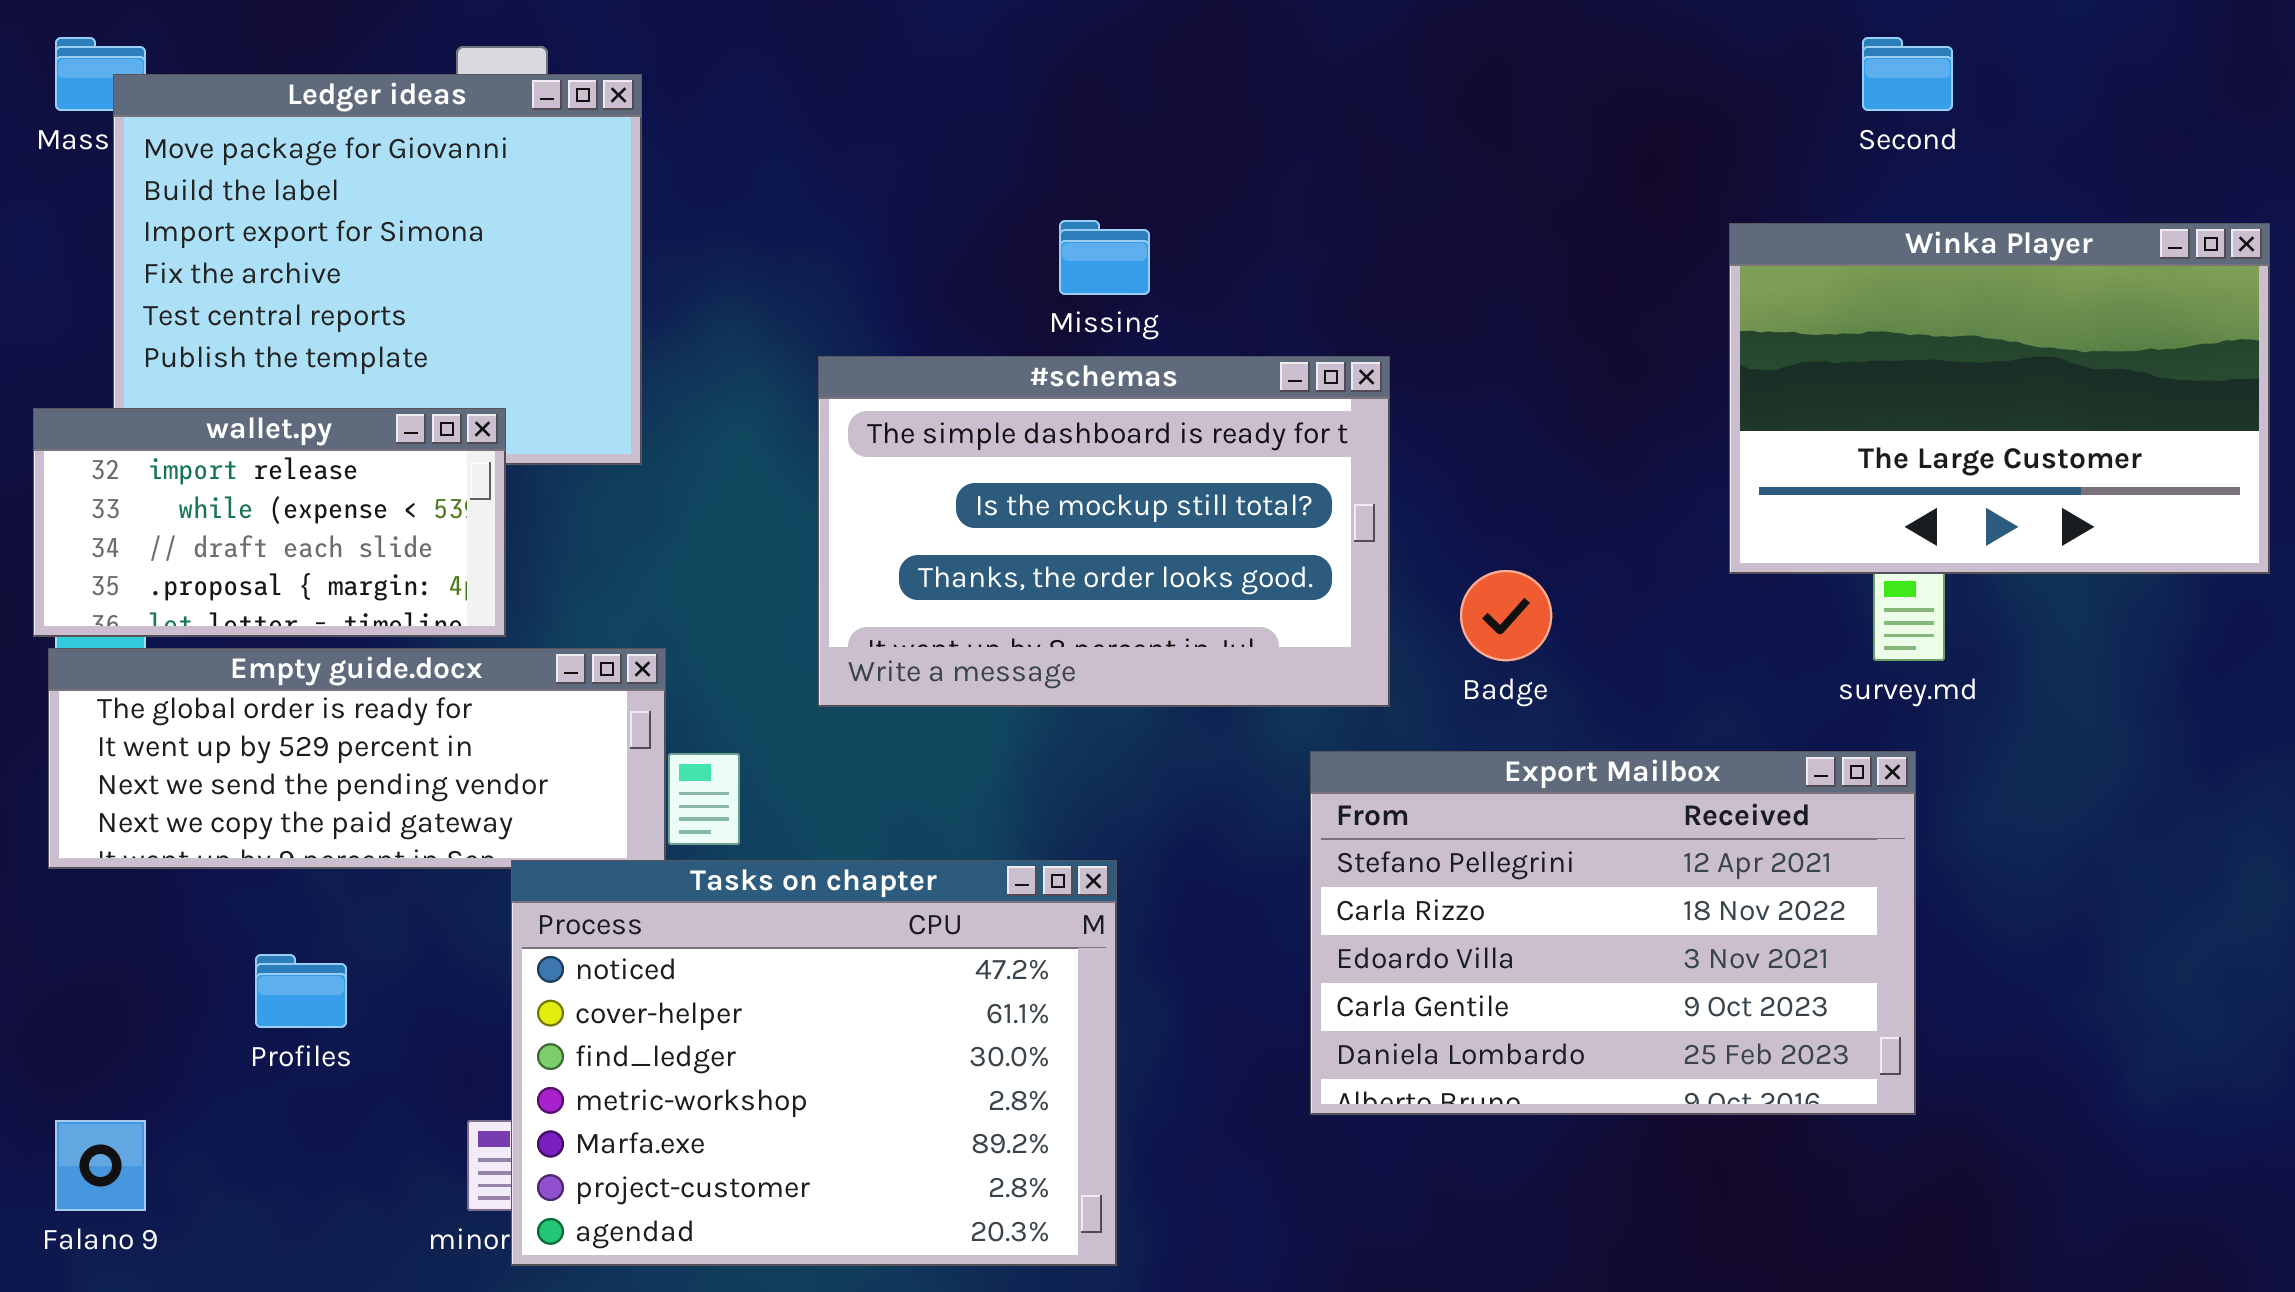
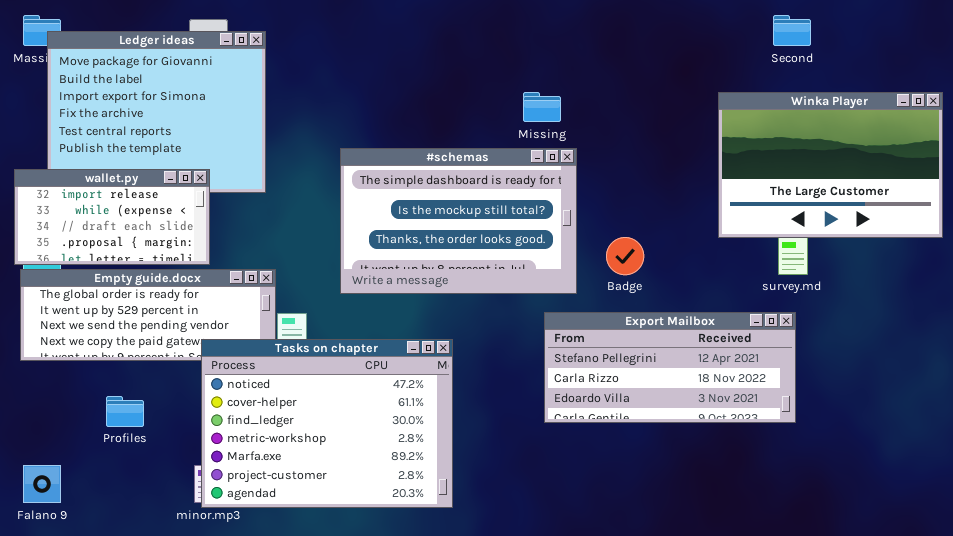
Missing: [1059,220,1150,295] -> [523,92,561,122], moved
Export Mailbox: [1310,751,1916,1115] -> [544,312,796,423], resized
Tasks on chapter: [511,860,1117,1266] -> [201,339,453,508], moved

